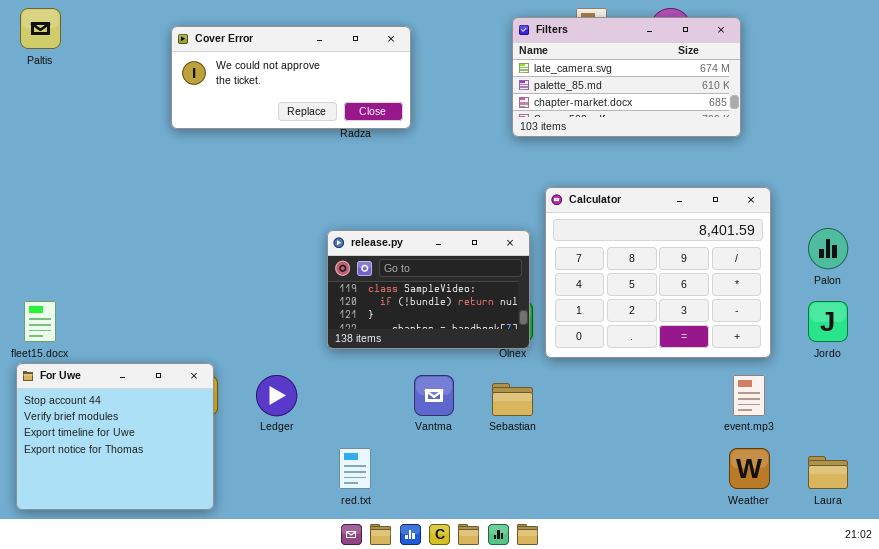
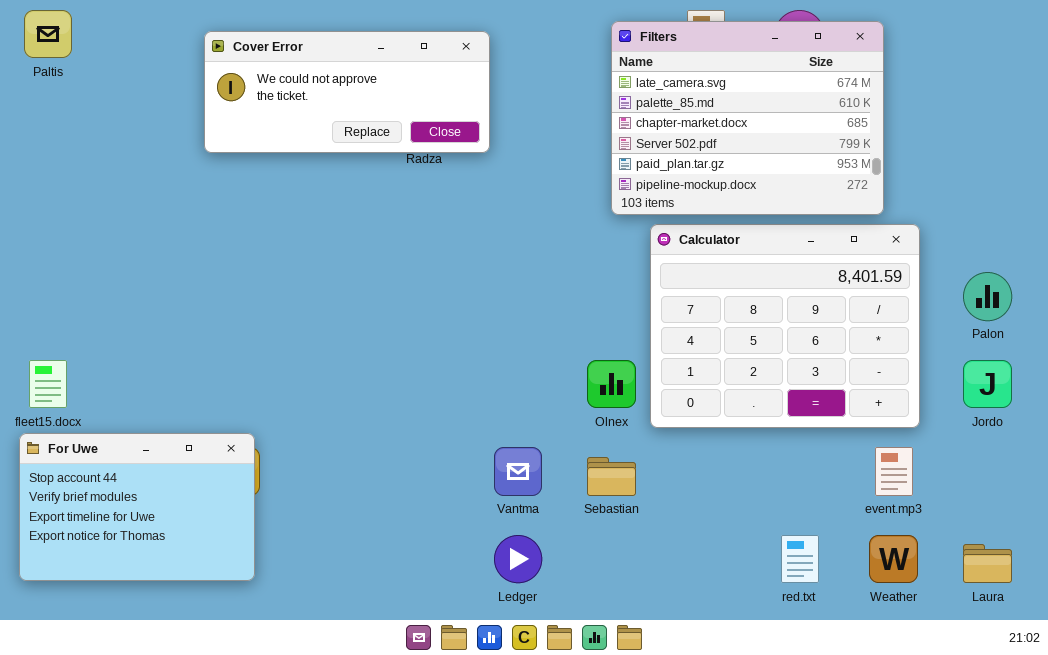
Filters: [512,17,741,137] -> [611,21,884,215], resized
release.py: [327,230,530,349] -> none, closed
For Uwe: [16,363,214,510] -> [19,433,255,581], resized
Ledger: [256,375,297,416] -> [494,535,542,583], moved
red.txt: [339,448,371,489] -> [781,535,819,583], moved

